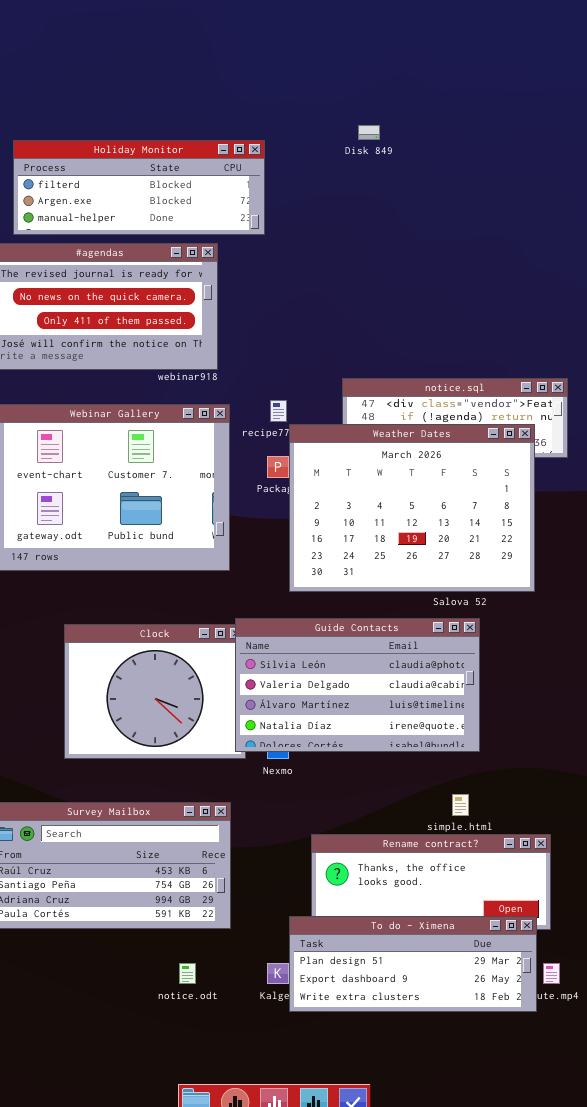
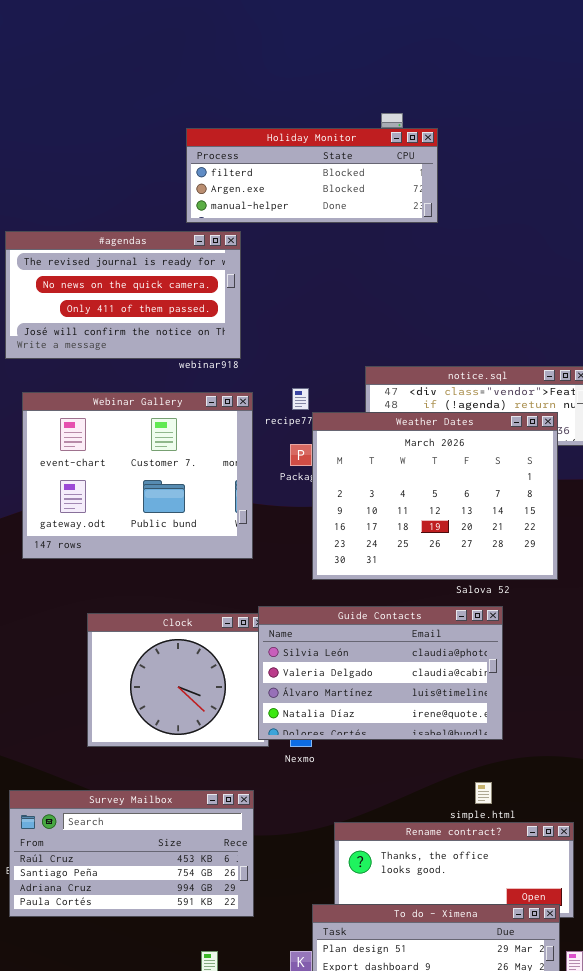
Holiday Monitor: [13,140,265,235] -> [186,128,438,223], moved

